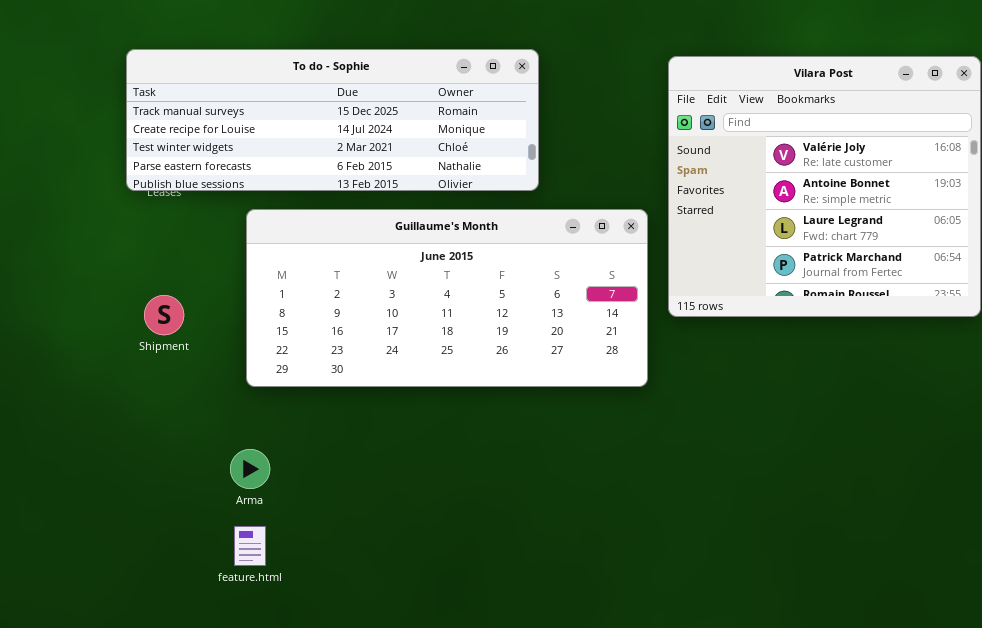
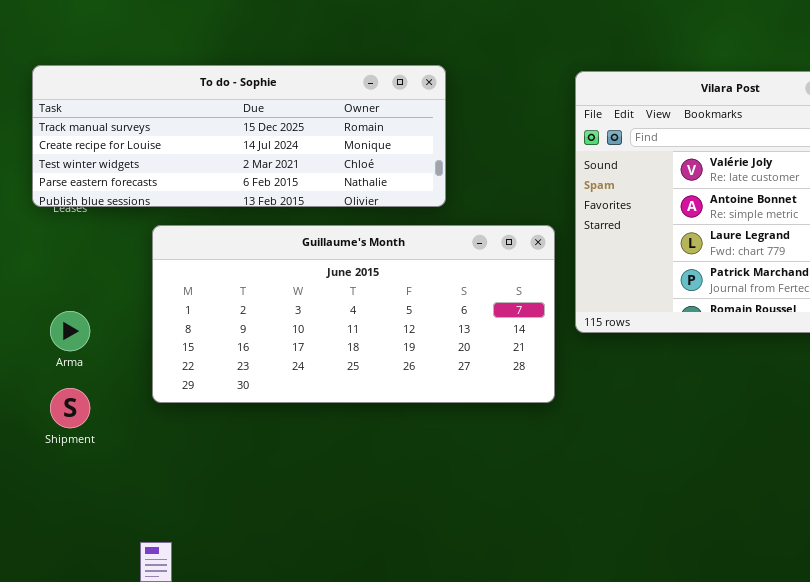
Shipment: [144,295,184,335] -> [50,388,90,428], moved
Arma: [230,449,270,489] -> [50,311,90,351], moved

